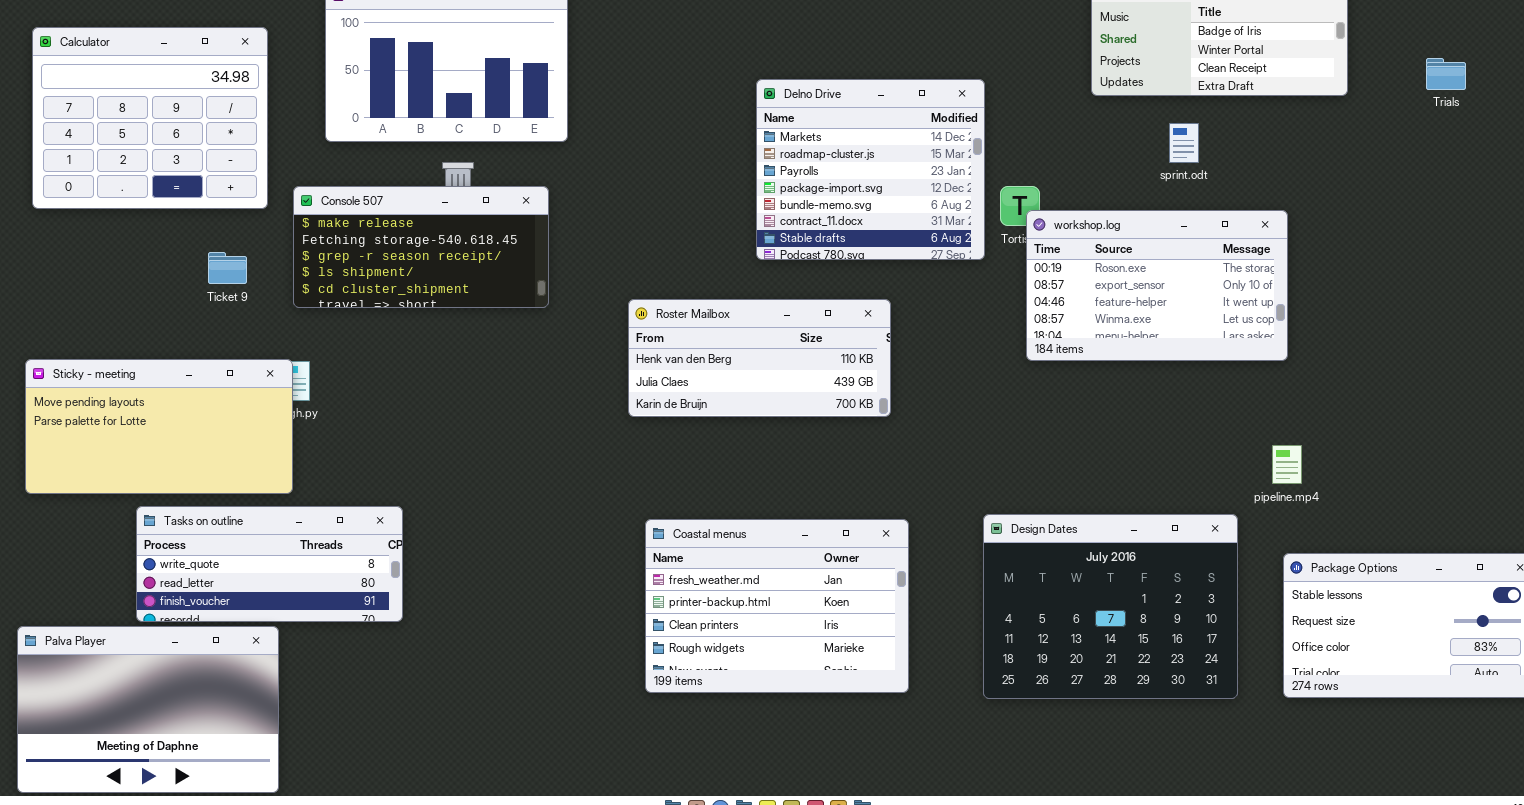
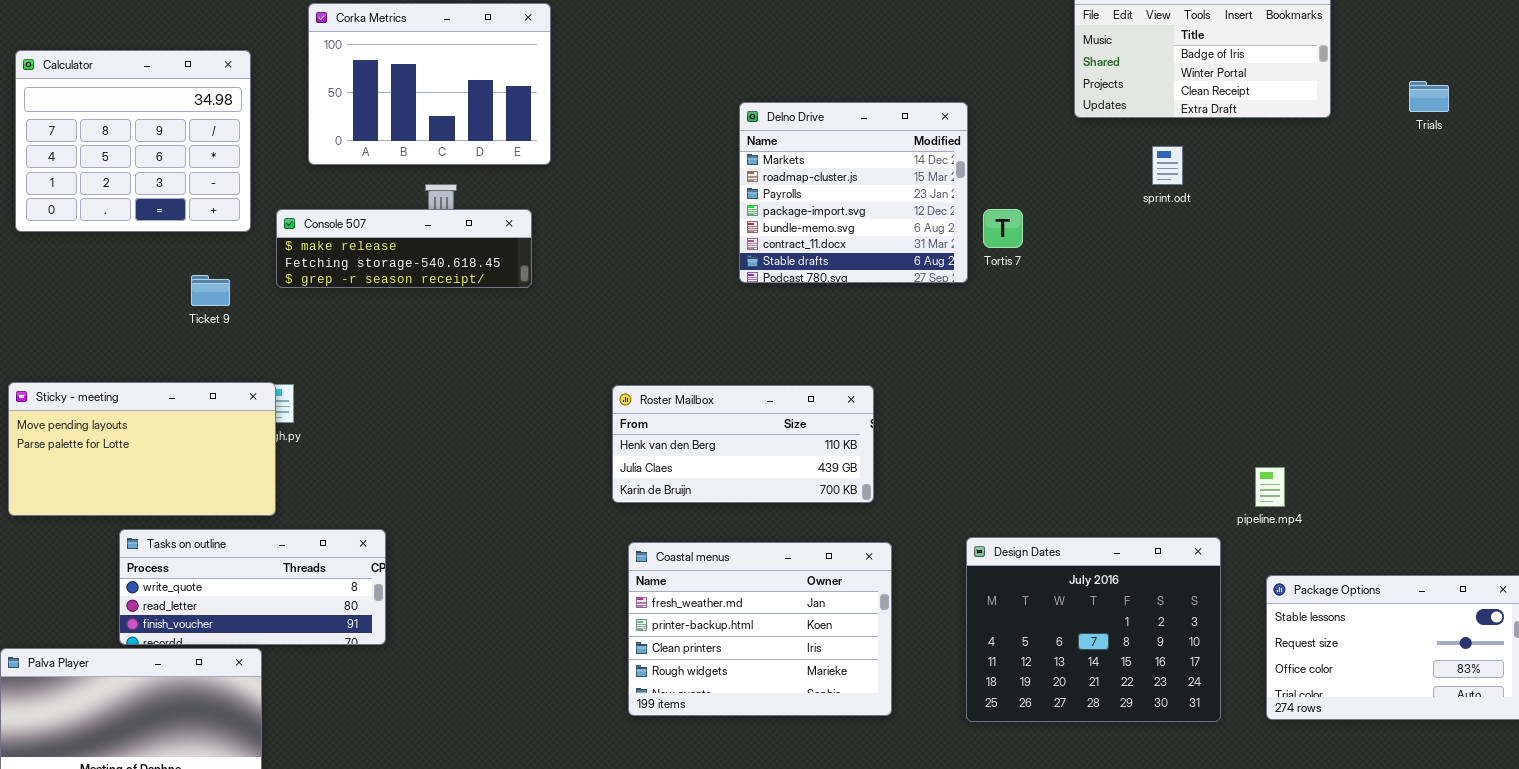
Console 507: [293,186,549,308] -> [276,209,532,288], resized
workshop.log: [1026,210,1288,361] -> none, closed
Roster Mailbox: [628,299,891,417] -> [612,385,874,503], moved

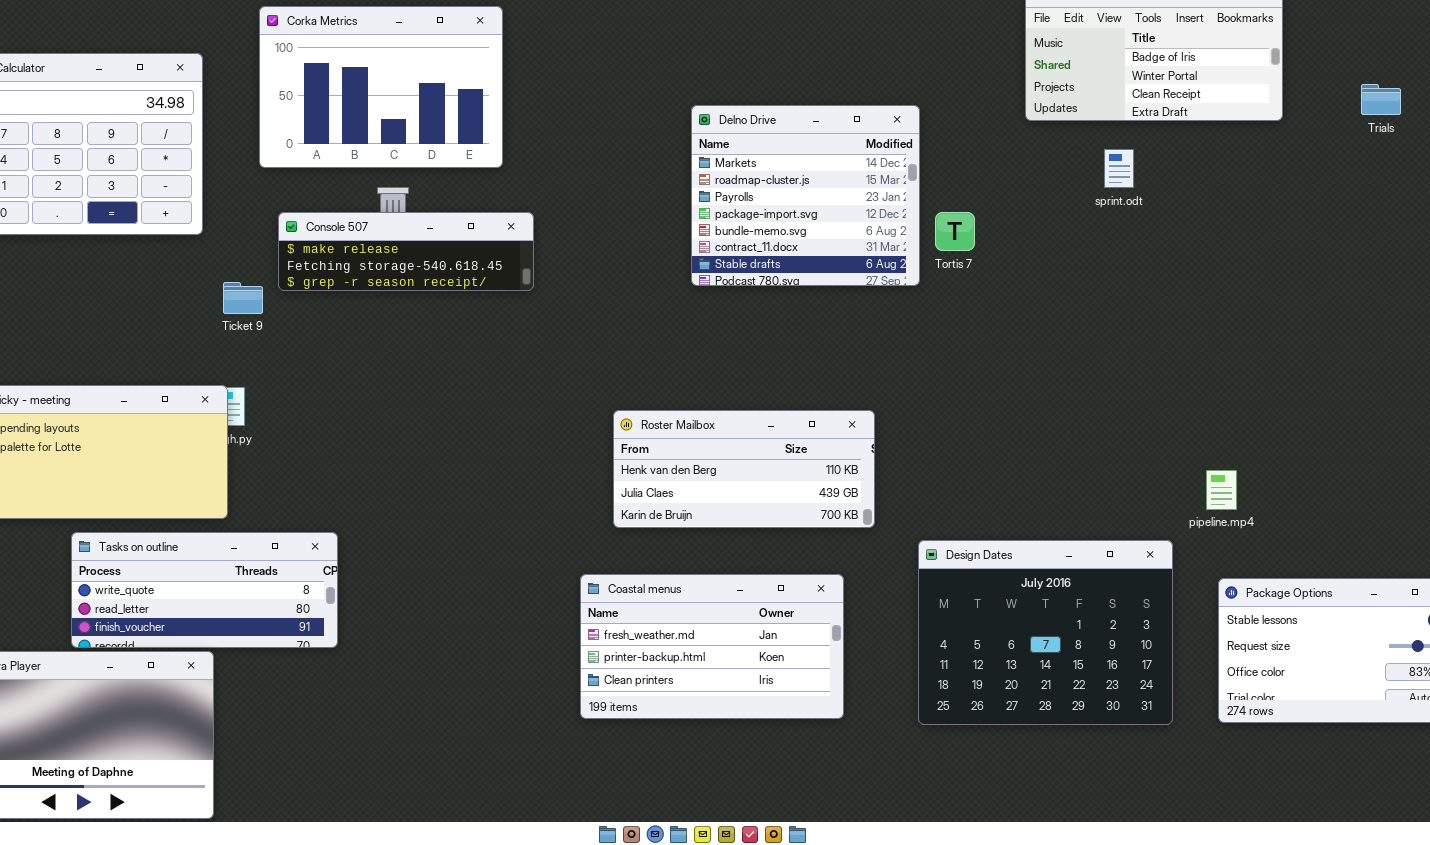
Console 507: [276,209,532,288] -> [278,212,534,291], moved
Ticket 9: [191,275,230,306] -> [223,282,263,314], moved
Roster Mailbox: [612,385,874,503] -> [613,410,875,528], moved
Coastal menus: [628,542,892,716] -> [580,574,844,719], resized

